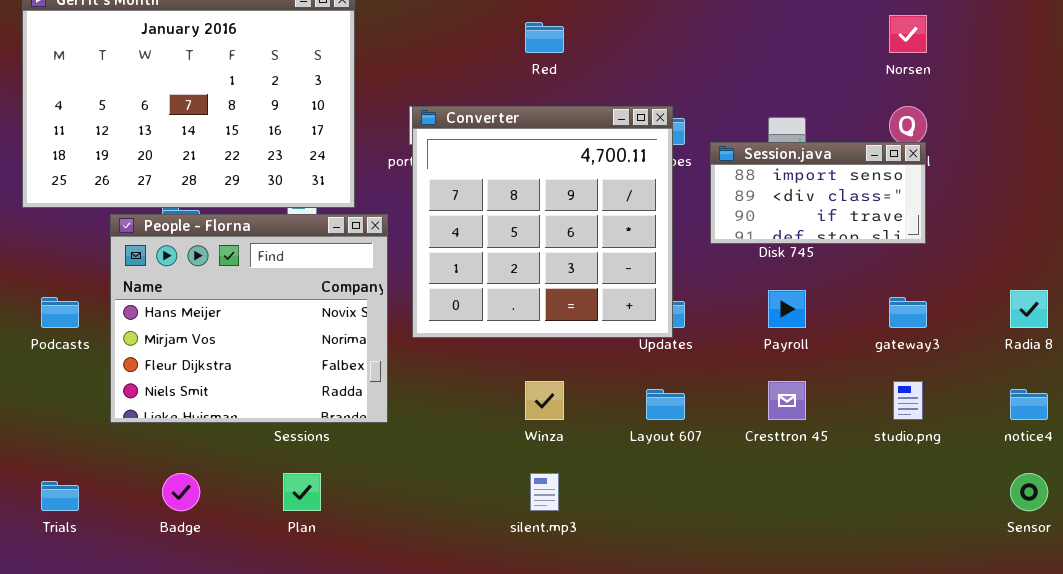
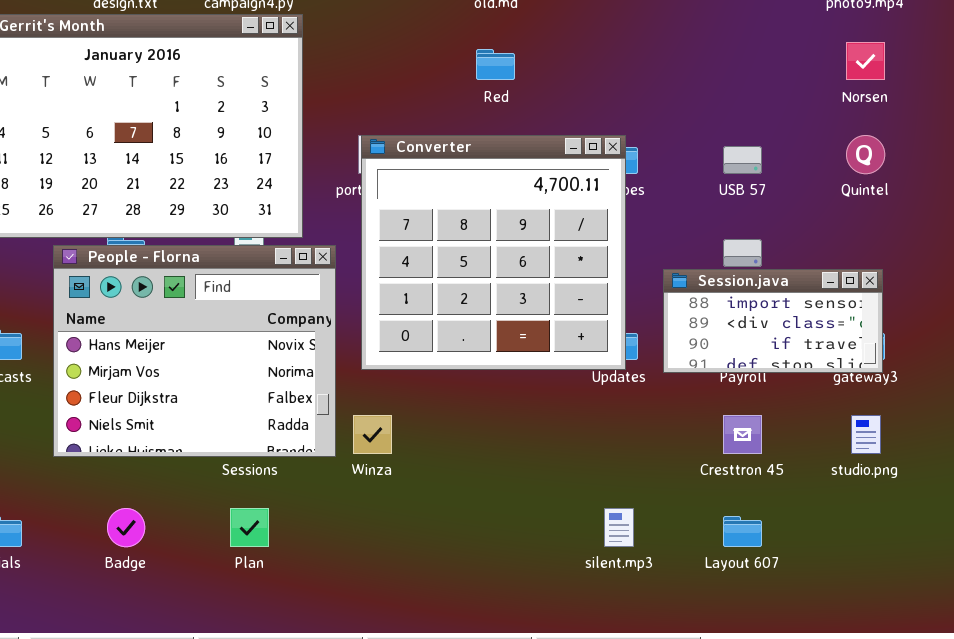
Session.java: [710,142,926,244] -> [663,269,883,373], moved
Winza: [525,381,564,420] -> [353,415,392,454], moved
Layout 607: [646,389,685,420] -> [723,516,762,547], moved
silent.mp3: [530,473,559,511] -> [604,508,634,547], moved

